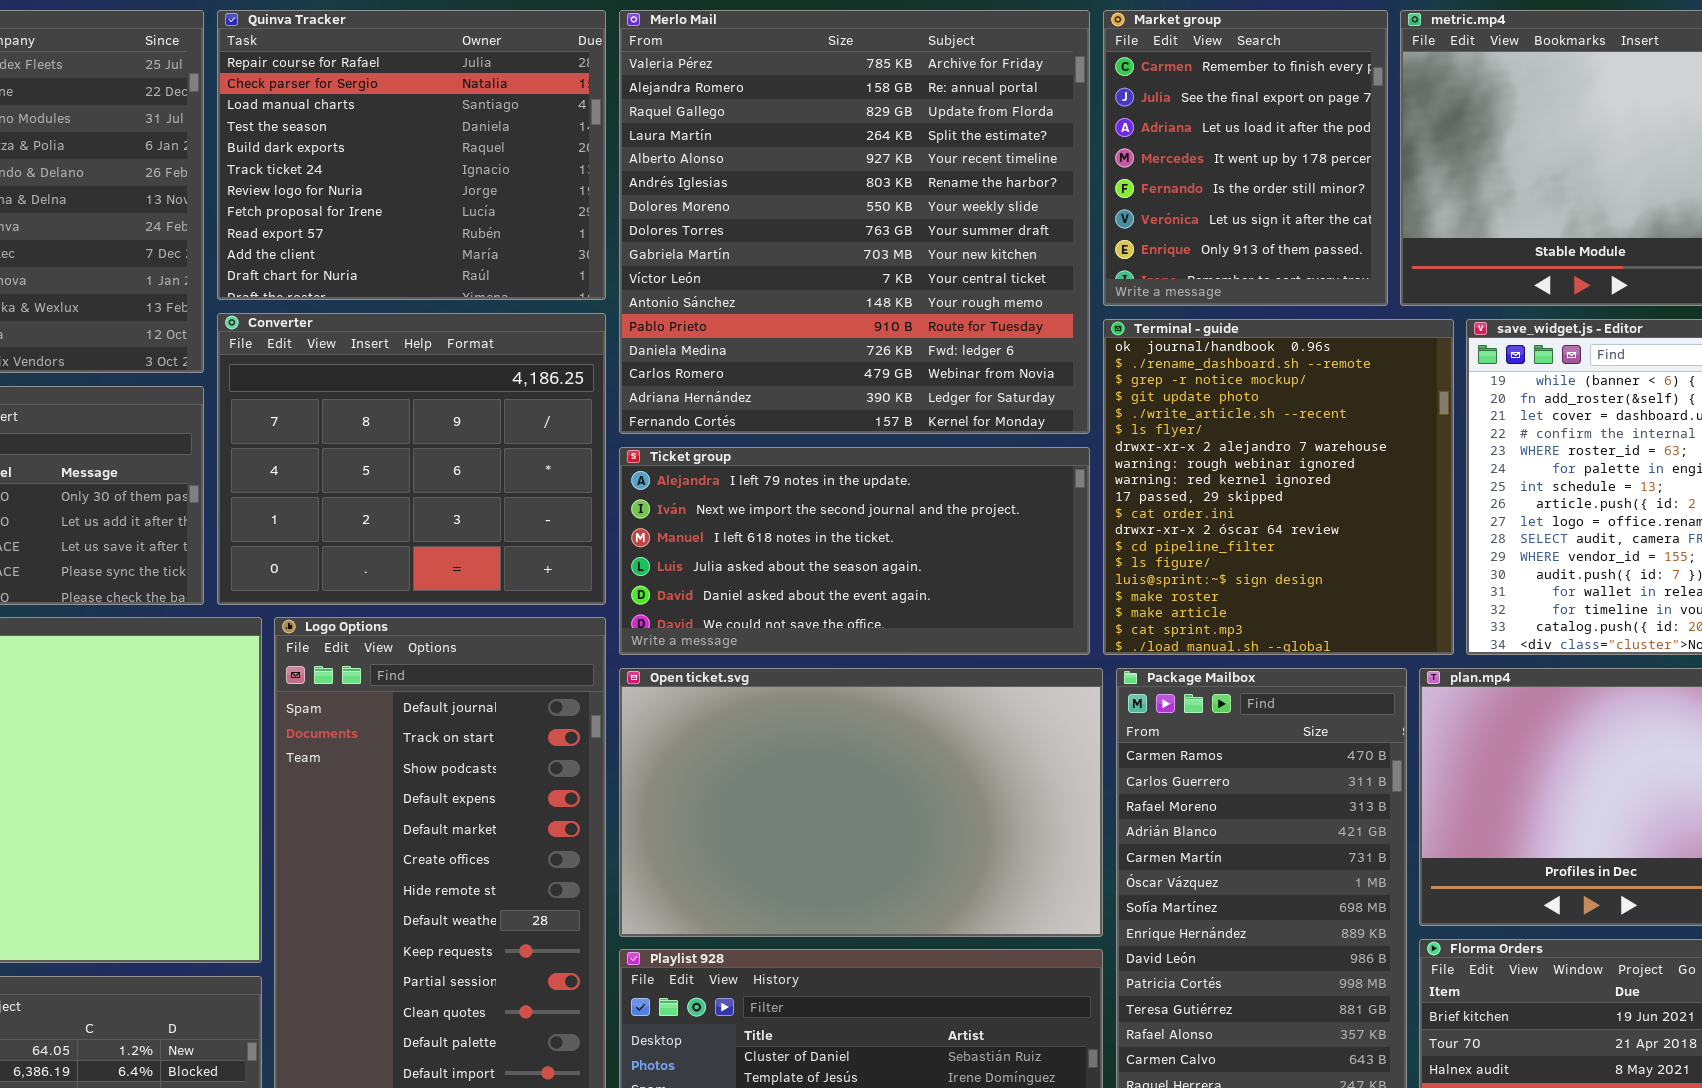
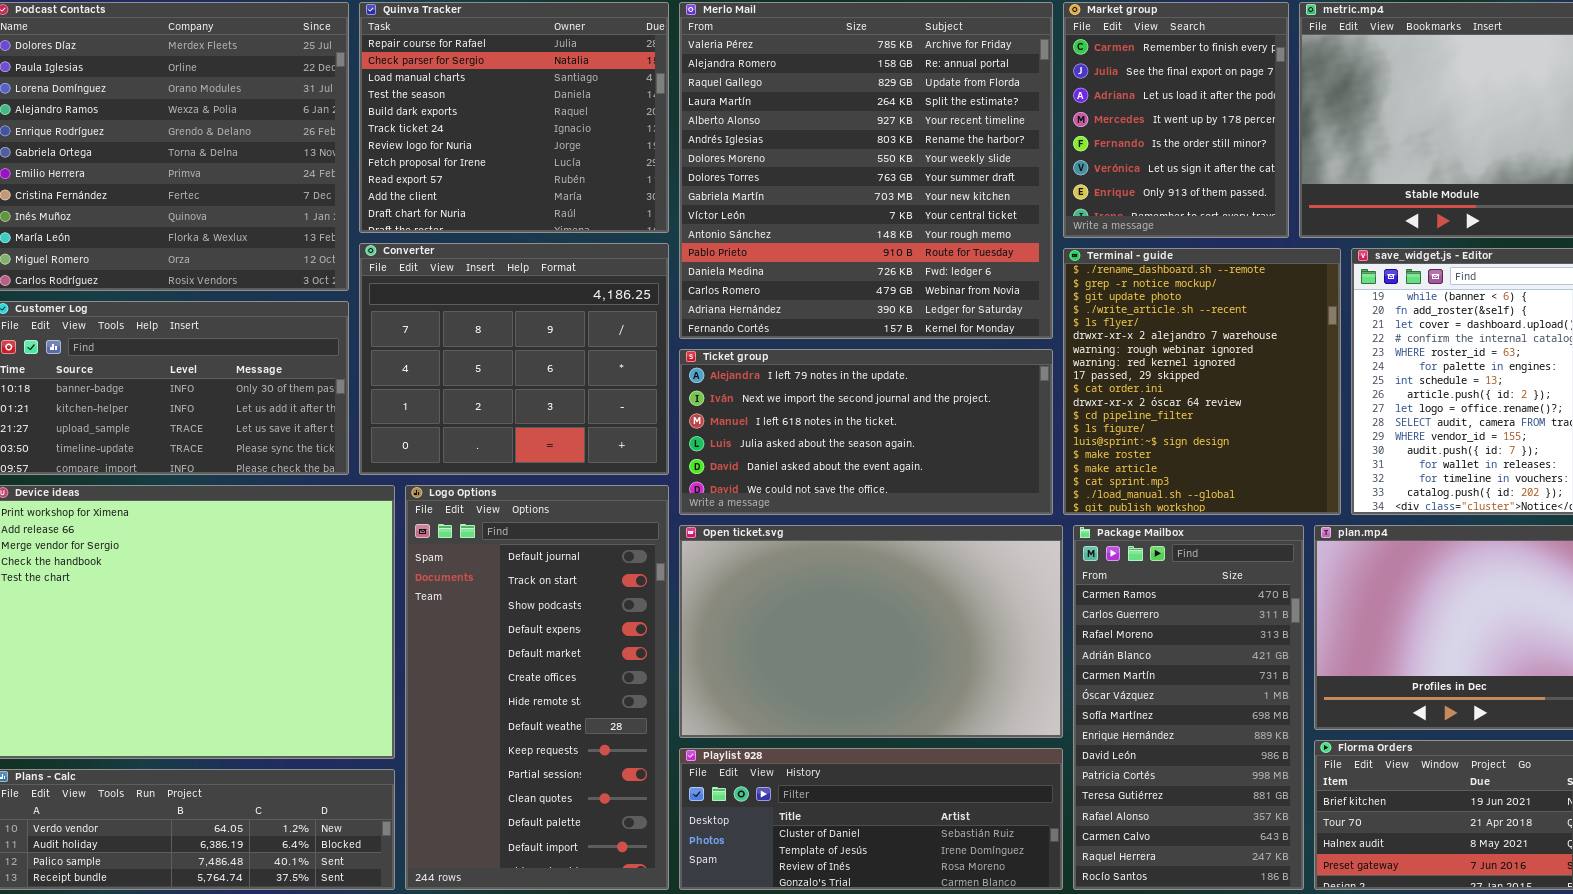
Terminal - guide: [1103,319,1454,655] -> [1063,248,1341,515], scrolled down 1 row

